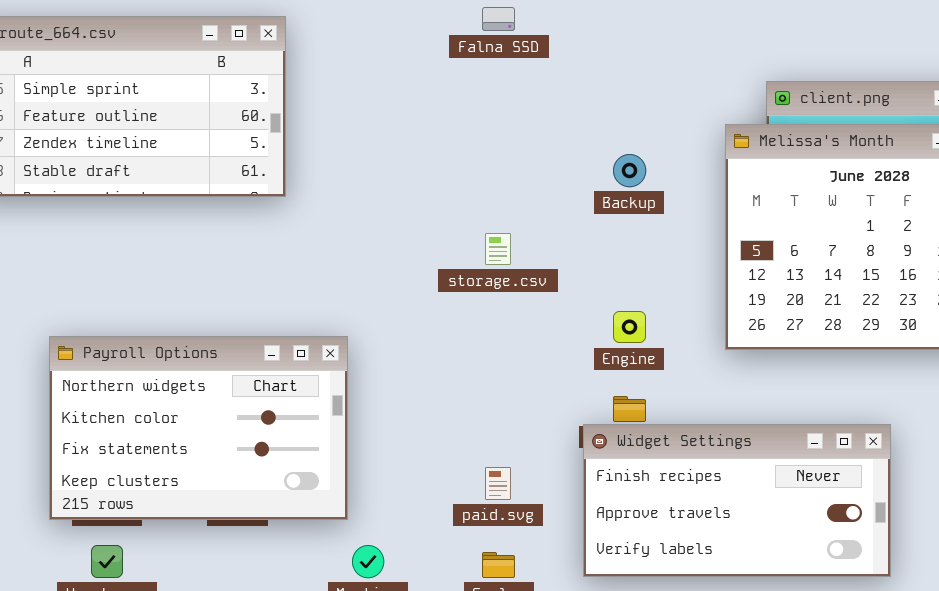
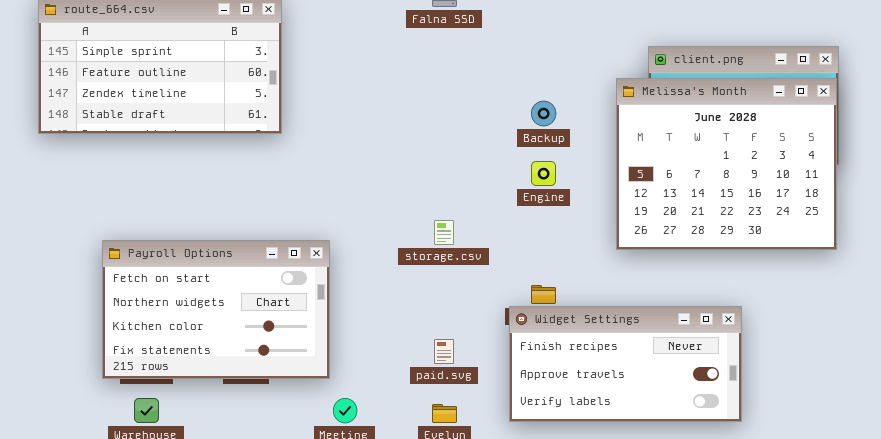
storage.csv: [485,233,511,265] -> [434,220,454,245], moved
Engine: [613,311,646,343] -> [531,161,556,186], moved
Payroll Options: [49,336,348,520] -> [102,240,330,379], scrolled up 1 row

